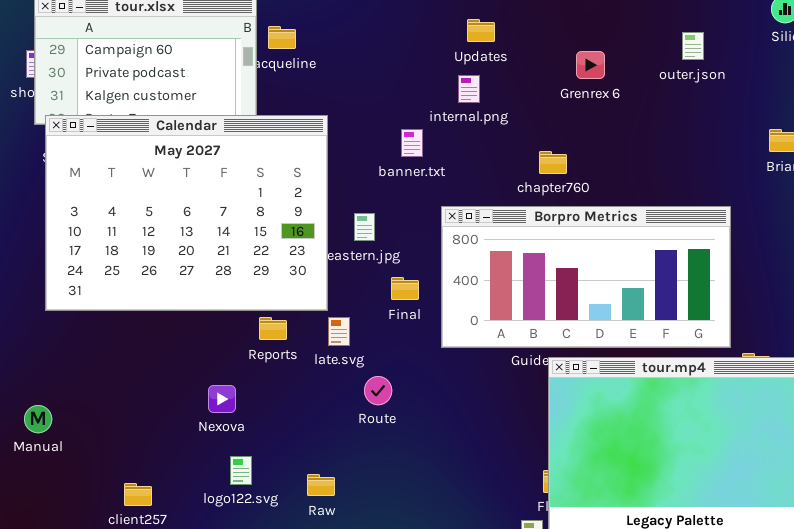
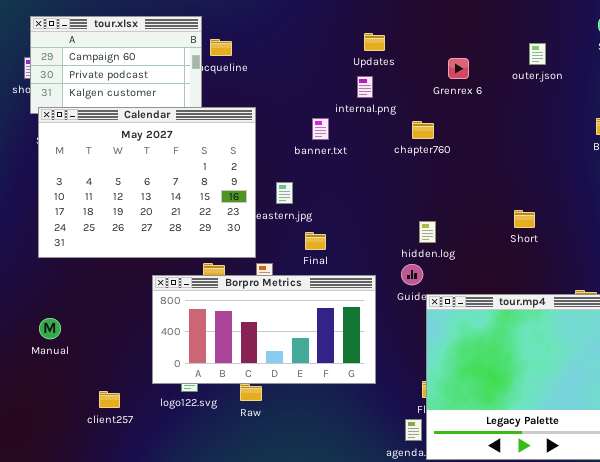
chapter760: [539,151,567,174] -> [412,121,434,139], moved
Borpro Metrics: [441,206,731,348] -> [152,275,376,384], moved
Manual: [24,405,52,433] -> [39,318,61,339], moved

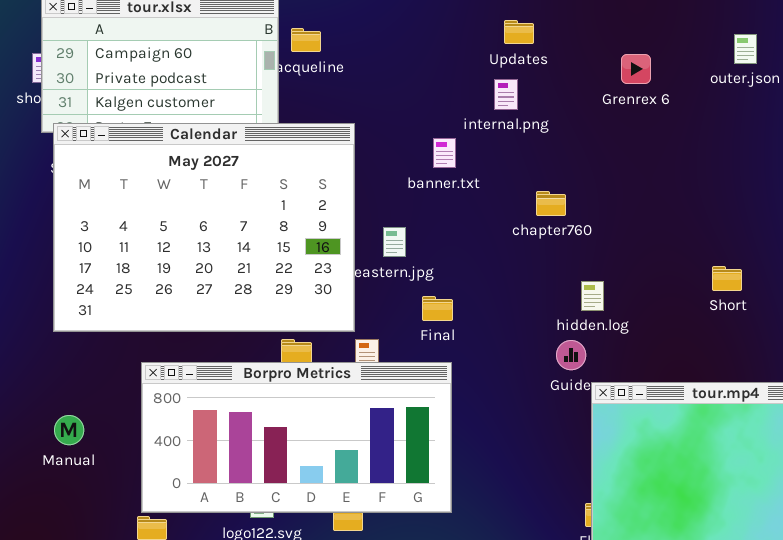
chapter760: [412,121,434,139] -> [536,191,566,216], moved
Borpro Metrics: [152,275,376,384] -> [141,362,452,513], moved

